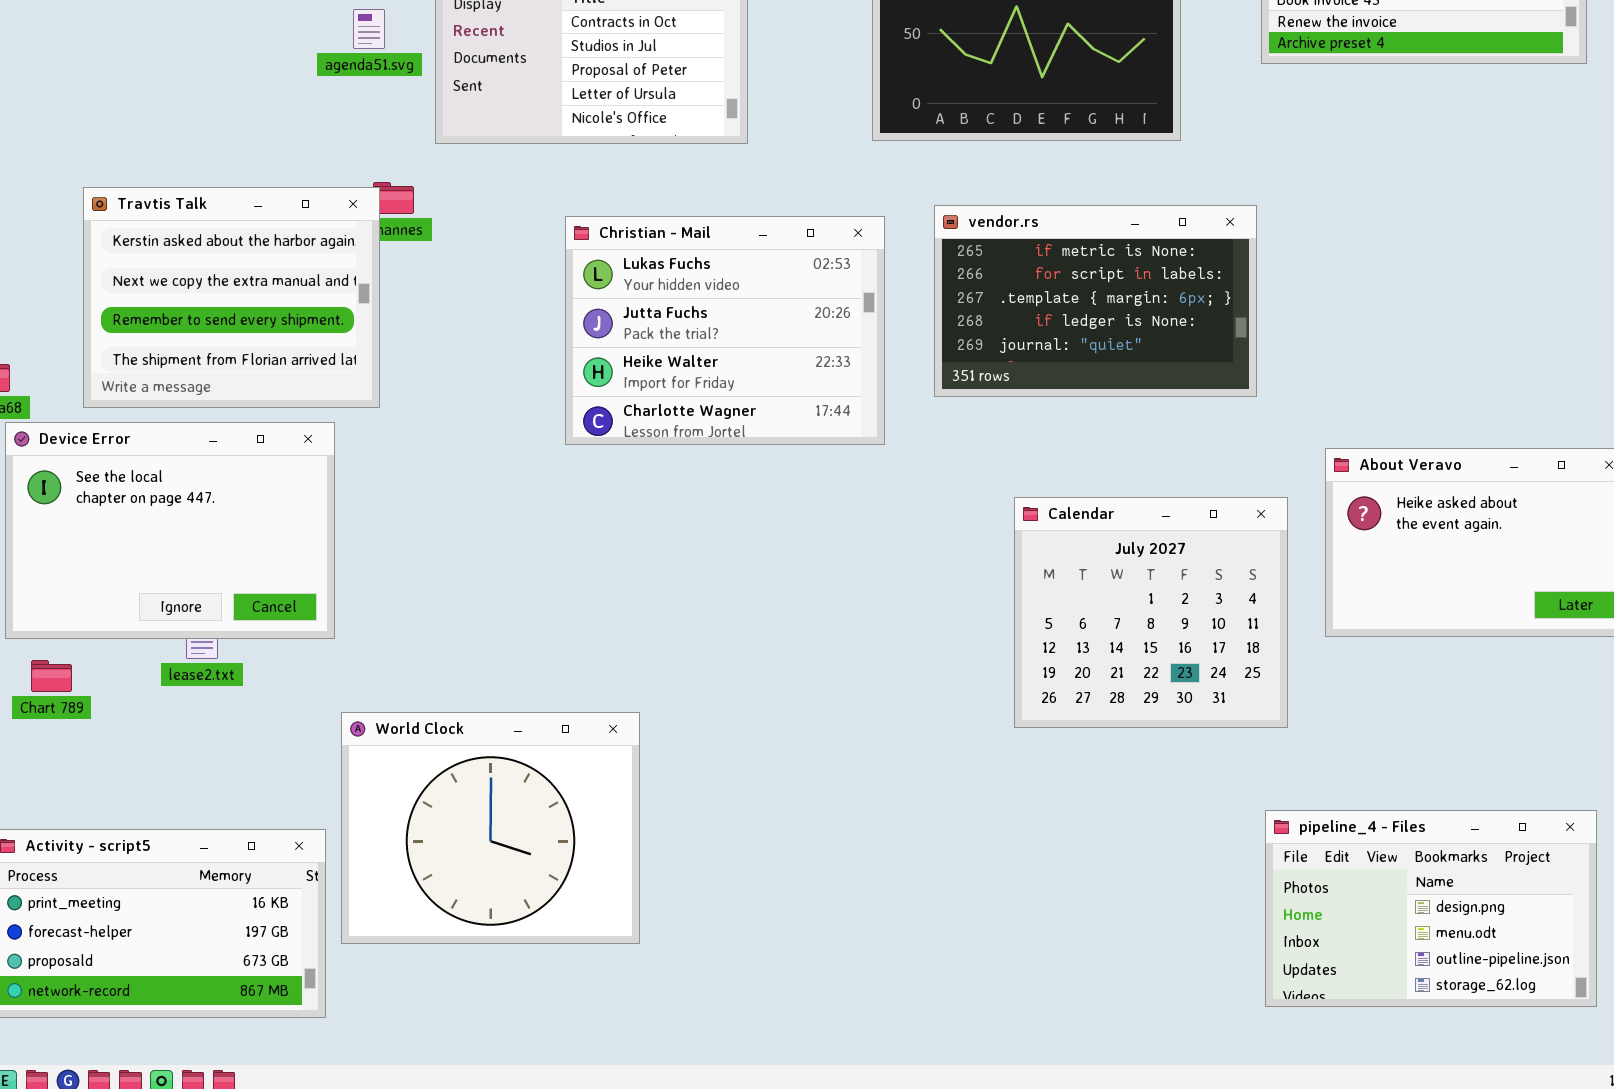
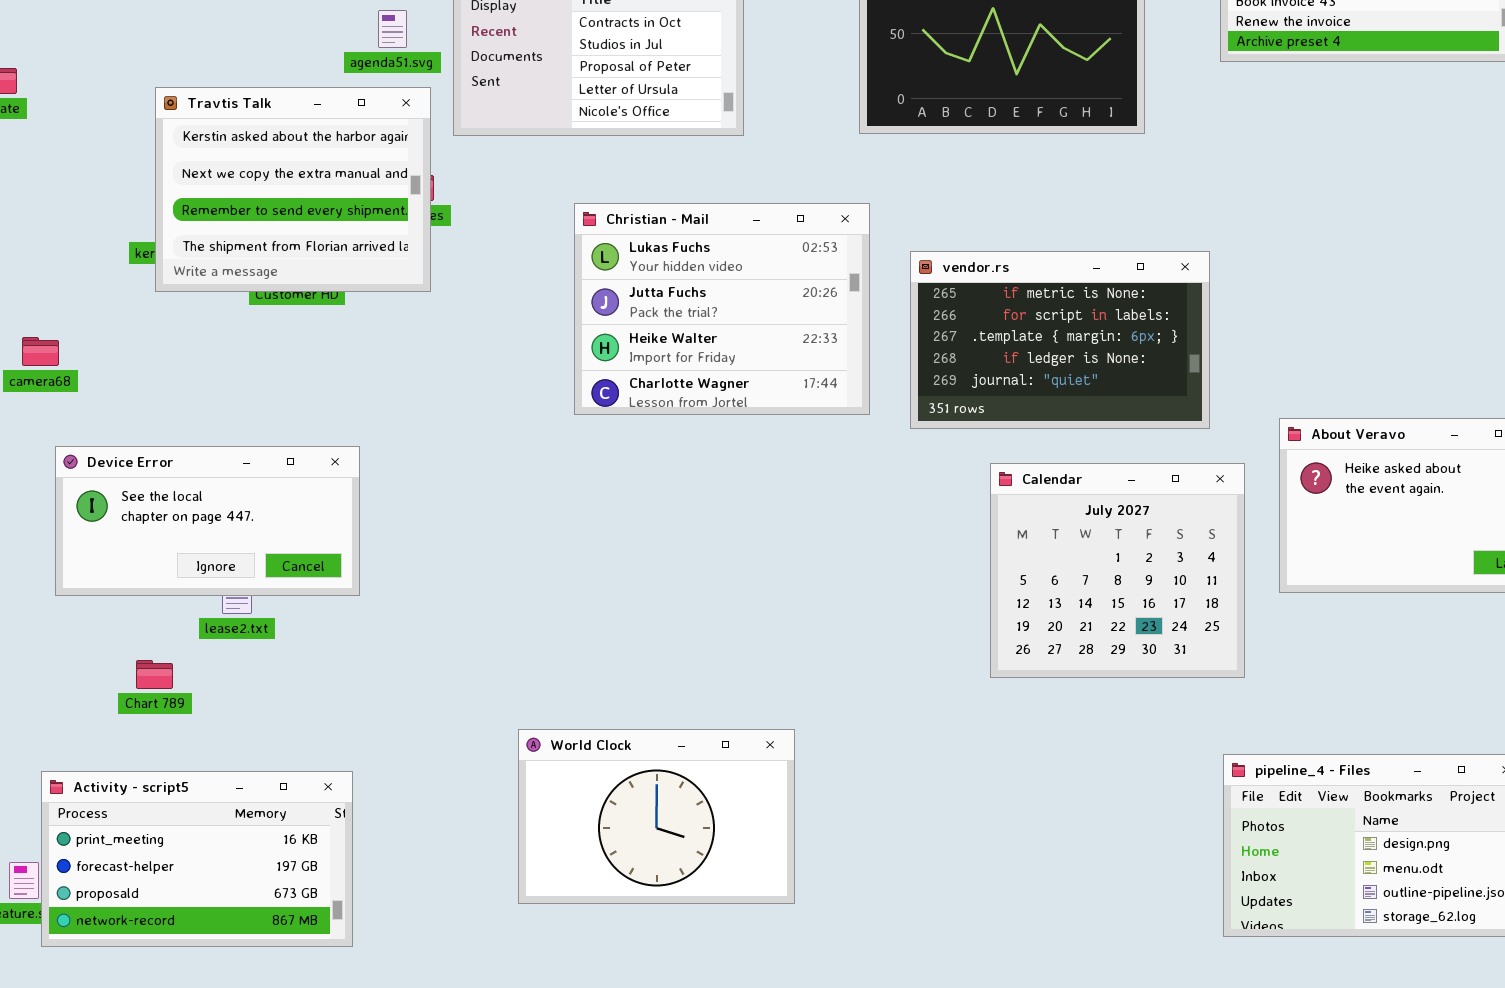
Travtis Talk: [83,187,380,408] -> [155,87,431,292], moved
vendor.rs: [934,205,1257,397] -> [910,251,1210,429], moved
Device Error: [5,422,335,639] -> [55,446,360,596], resized
Chart 789: [31,660,72,692] -> [136,660,173,689], moved
World Clock: [341,712,640,944] -> [518,729,795,904], moved, resized

